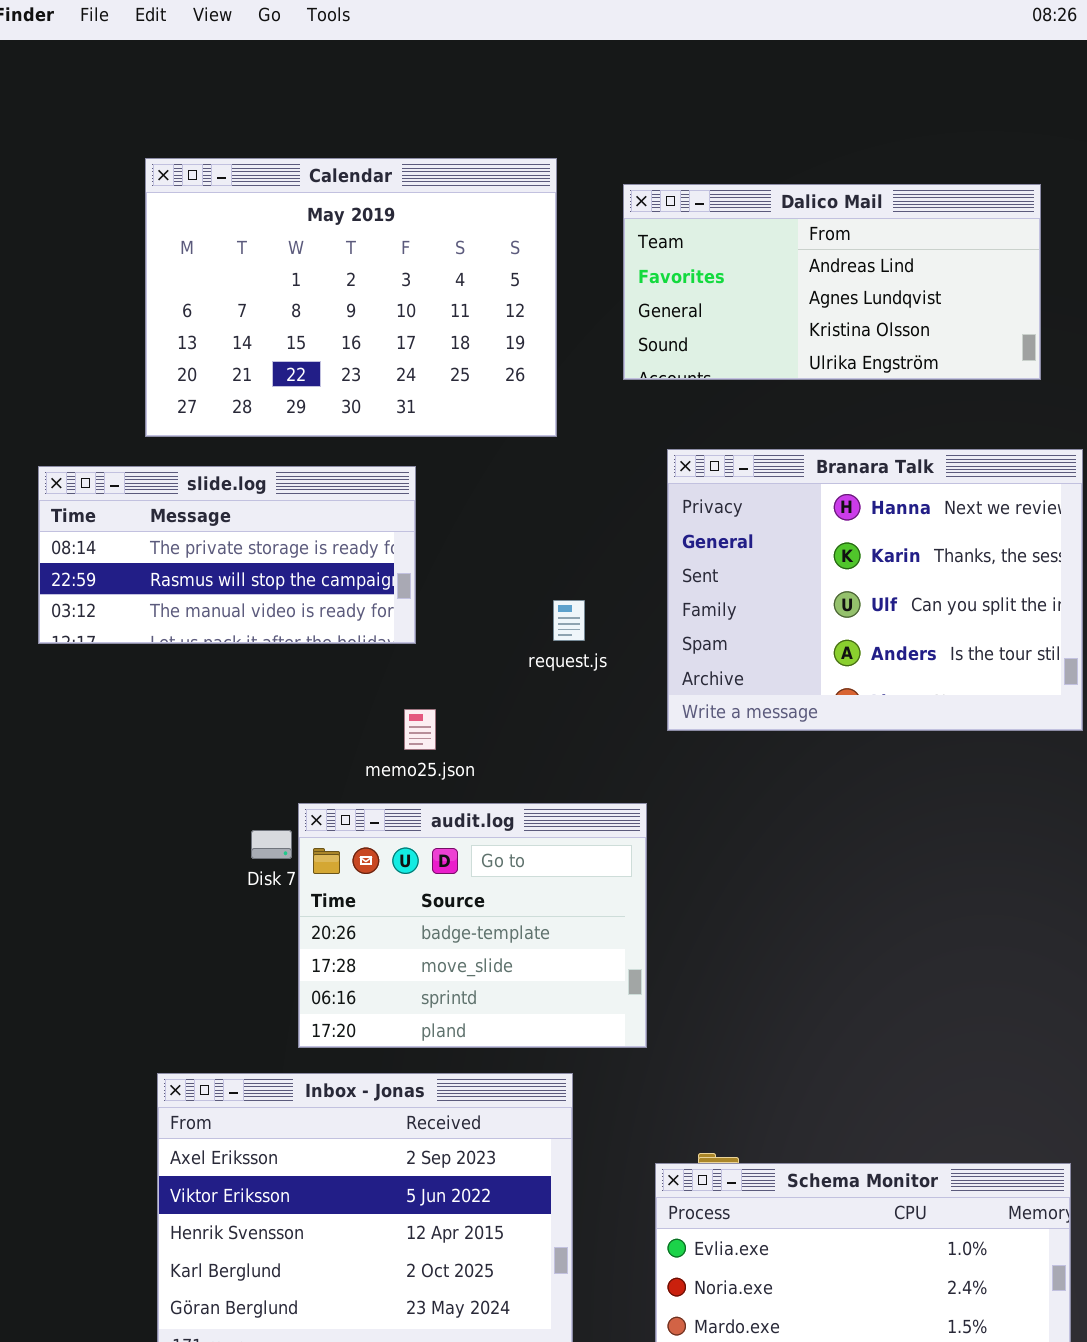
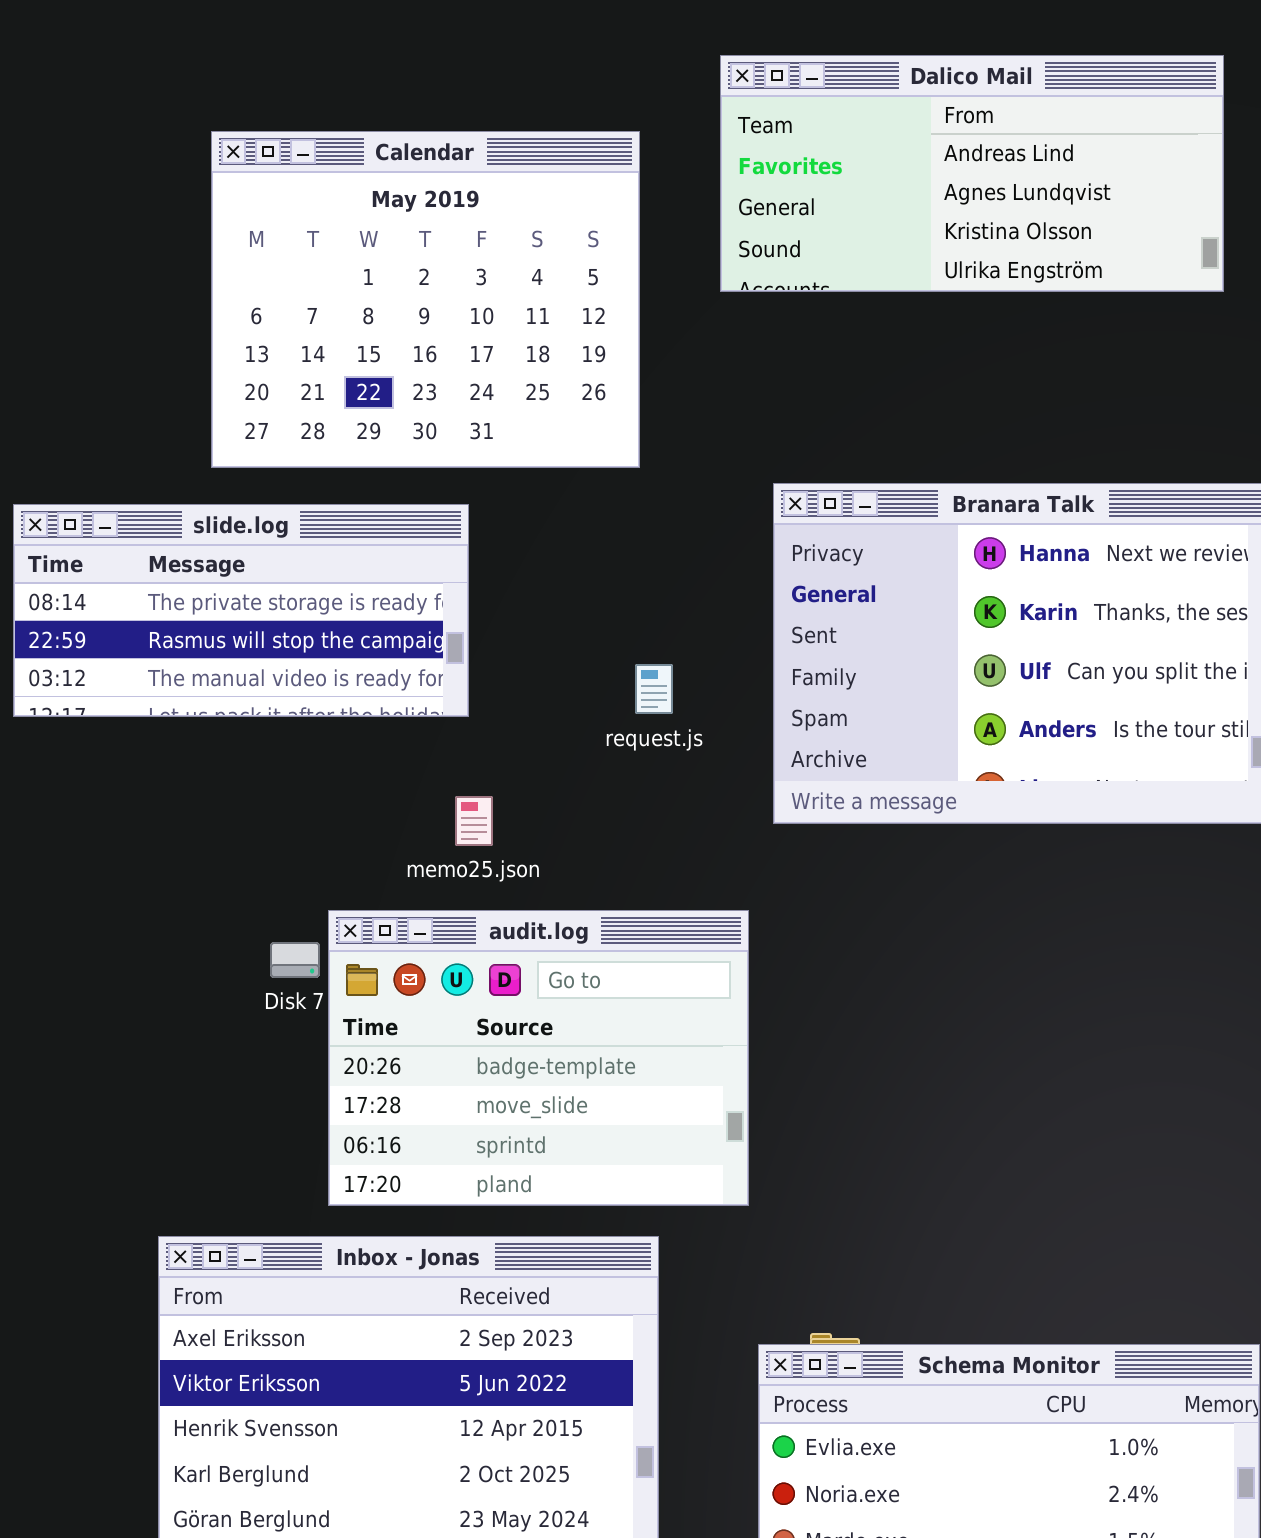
Calendar: [145,158,557,437] -> [211,131,640,468], resized
Dalico Mail: [623,184,1041,380] -> [720,55,1224,292], moved

